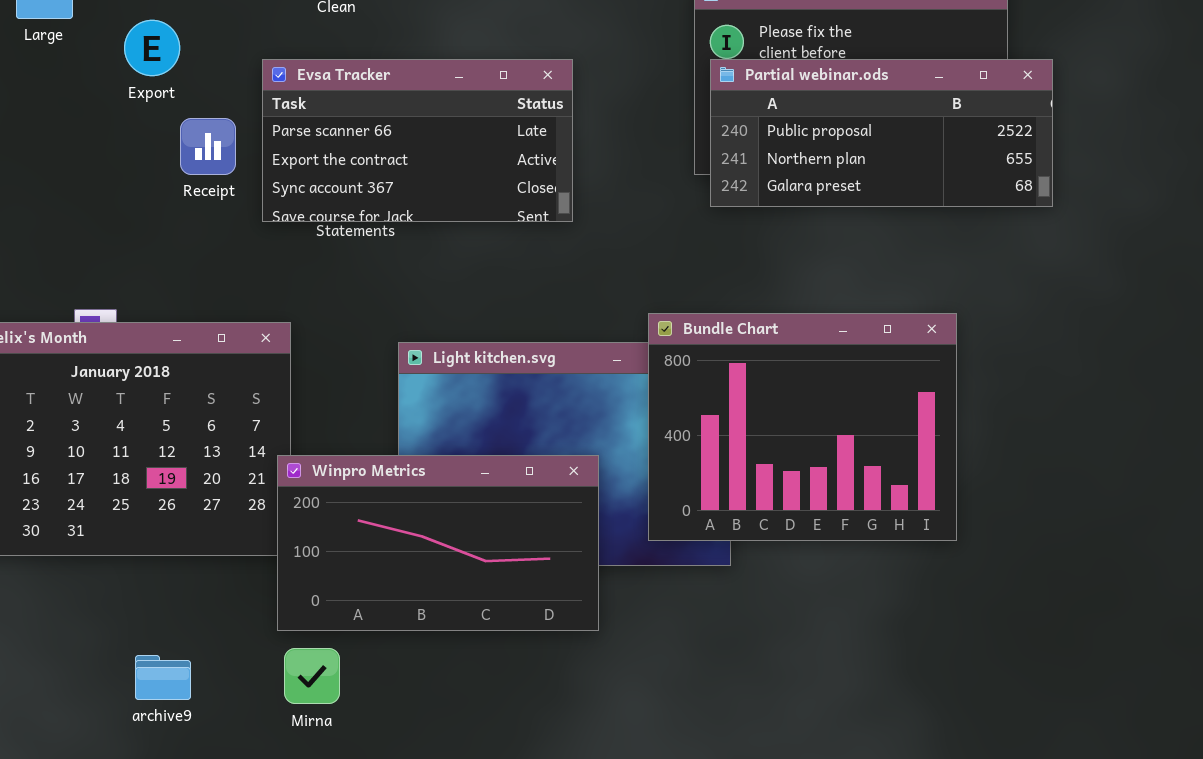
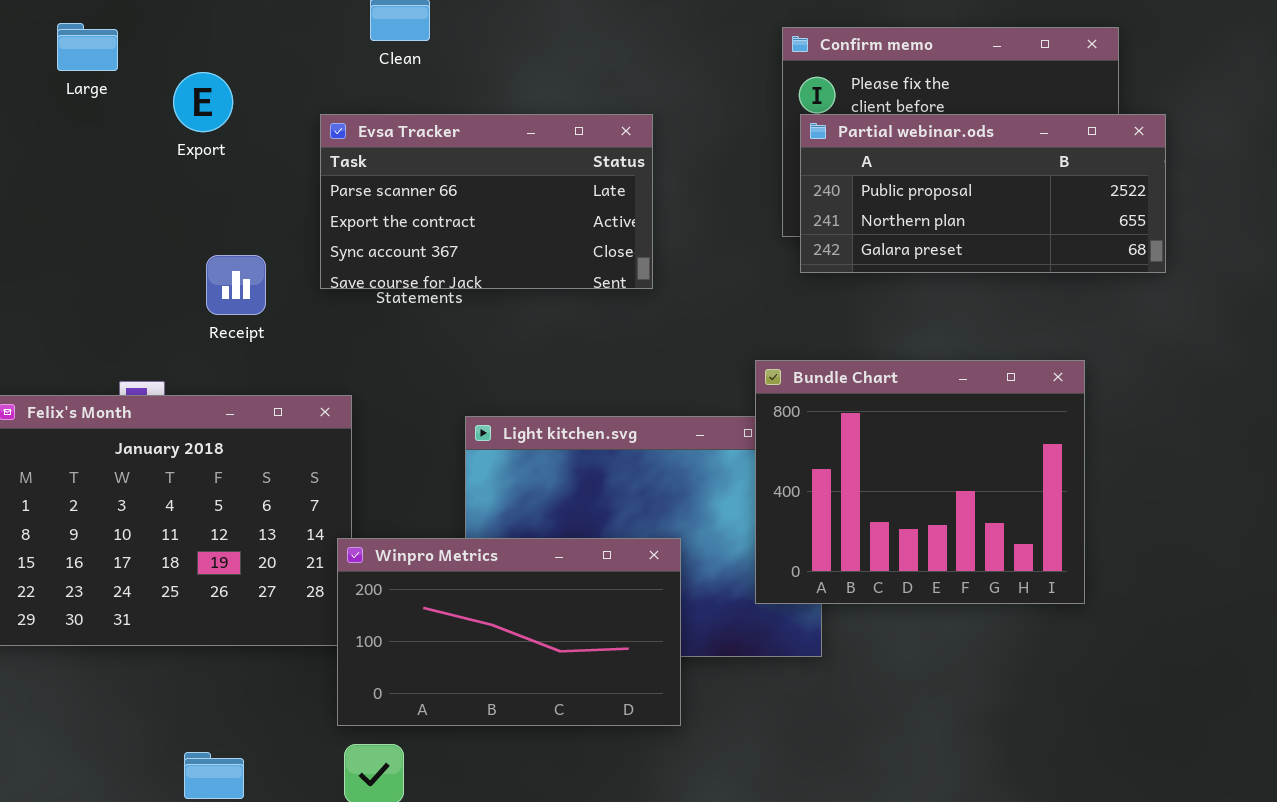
Receipt: [180,118,236,175] -> [206,255,266,315], moved
Bundle Chart: [648,313,957,541] -> [755,360,1085,604], moved

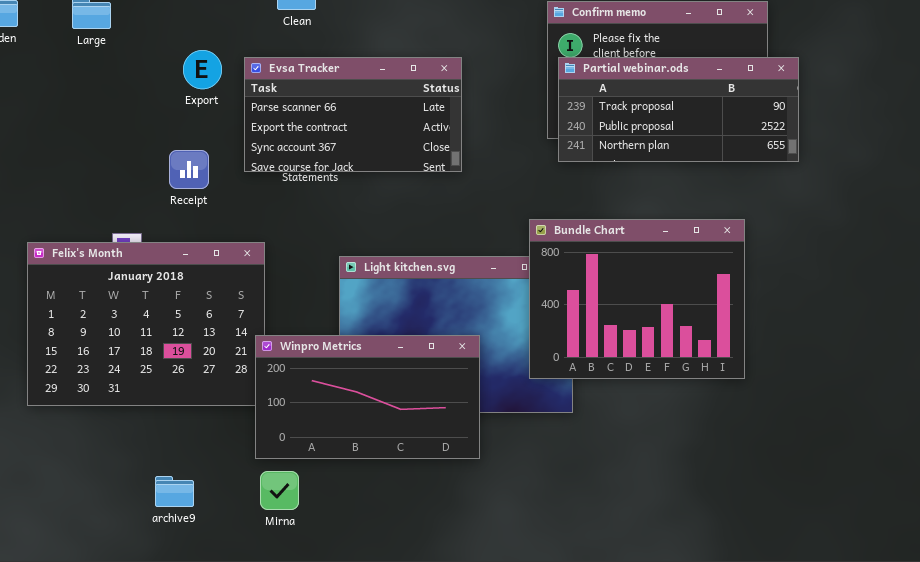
Export: [173,72,233,132] -> [183,50,222,89], moved
Partial webinar.ods: [800,114,1166,273] -> [558,57,799,162], scrolled up 1 row

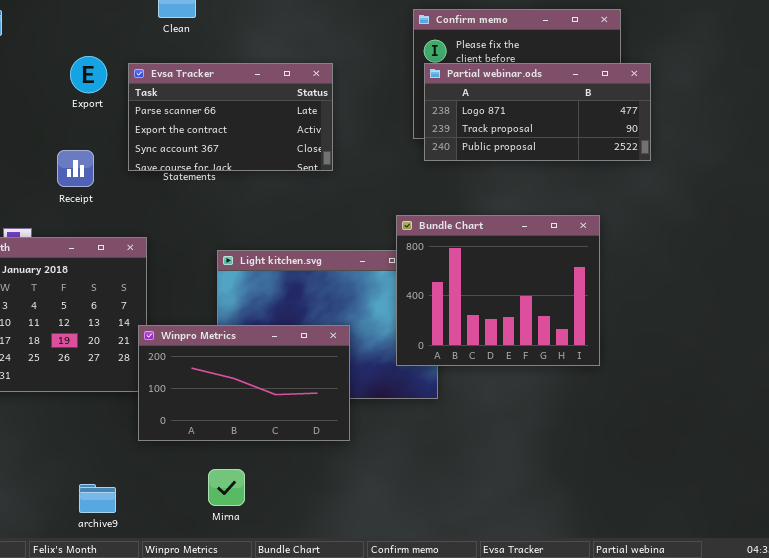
Partial webinar.ods: [558,57,799,162] -> [424,63,651,161], scrolled up 1 row
Mirna: [260,471,299,510] -> [208,469,245,506], moved
archive9: [155,476,194,507] -> [79,484,116,513], moved

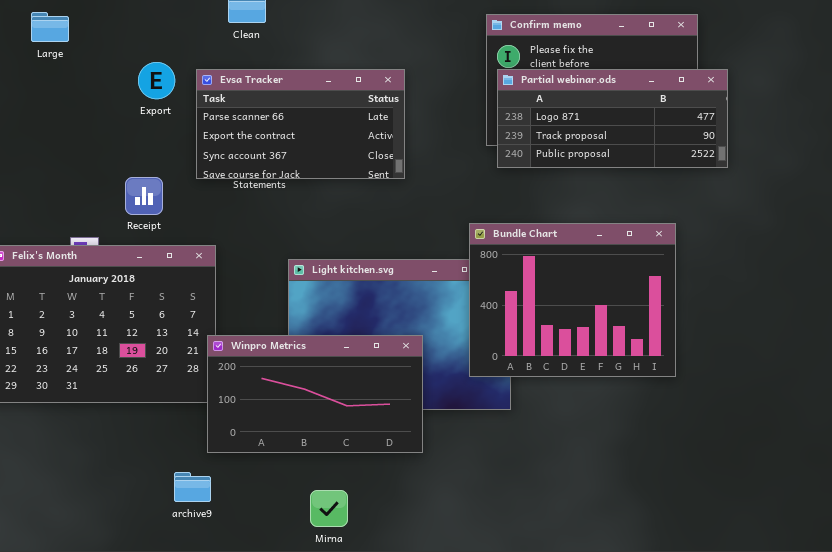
Receipt: [57,150,94,187] -> [125,177,163,215], moved
Mirna: [208,469,245,506] -> [310,490,348,527], moved
archive9: [79,484,116,513] -> [174,472,211,502], moved

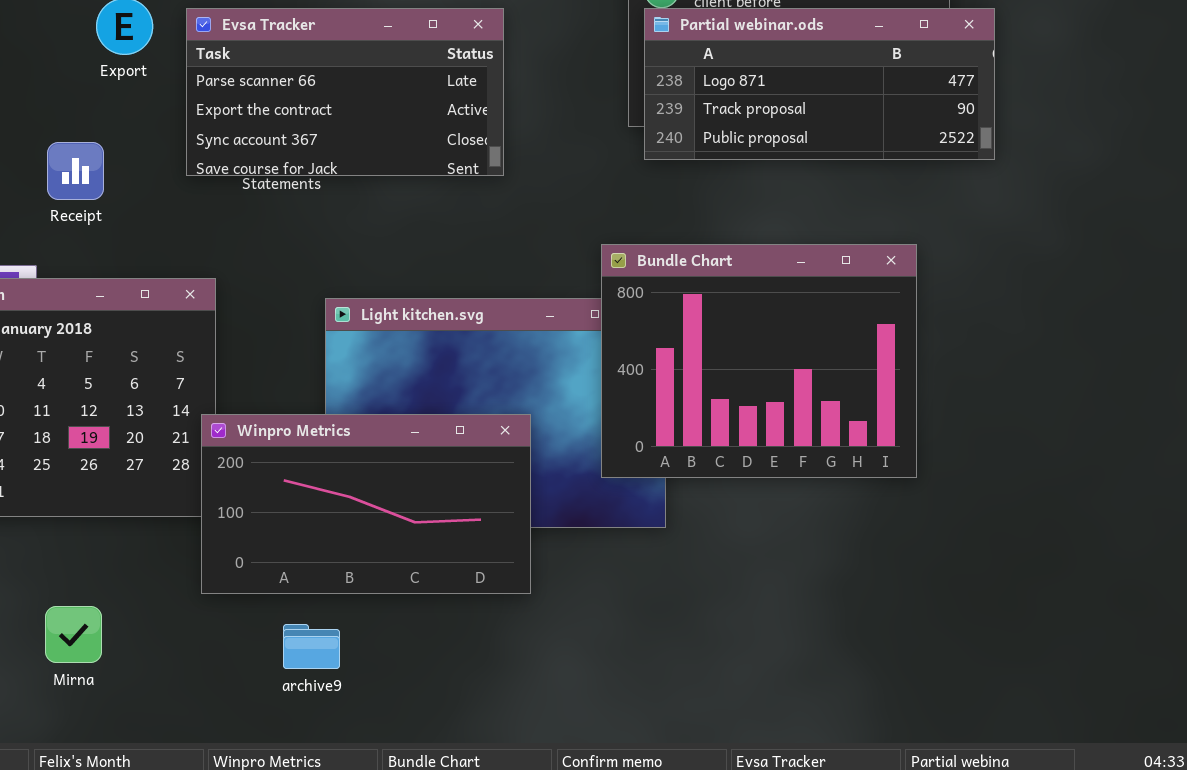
Receipt: [125,177,163,215] -> [47,142,104,200], moved
archive9: [174,472,211,502] -> [283,624,340,669], moved
Mirna: [310,490,348,527] -> [45,606,102,663], moved

